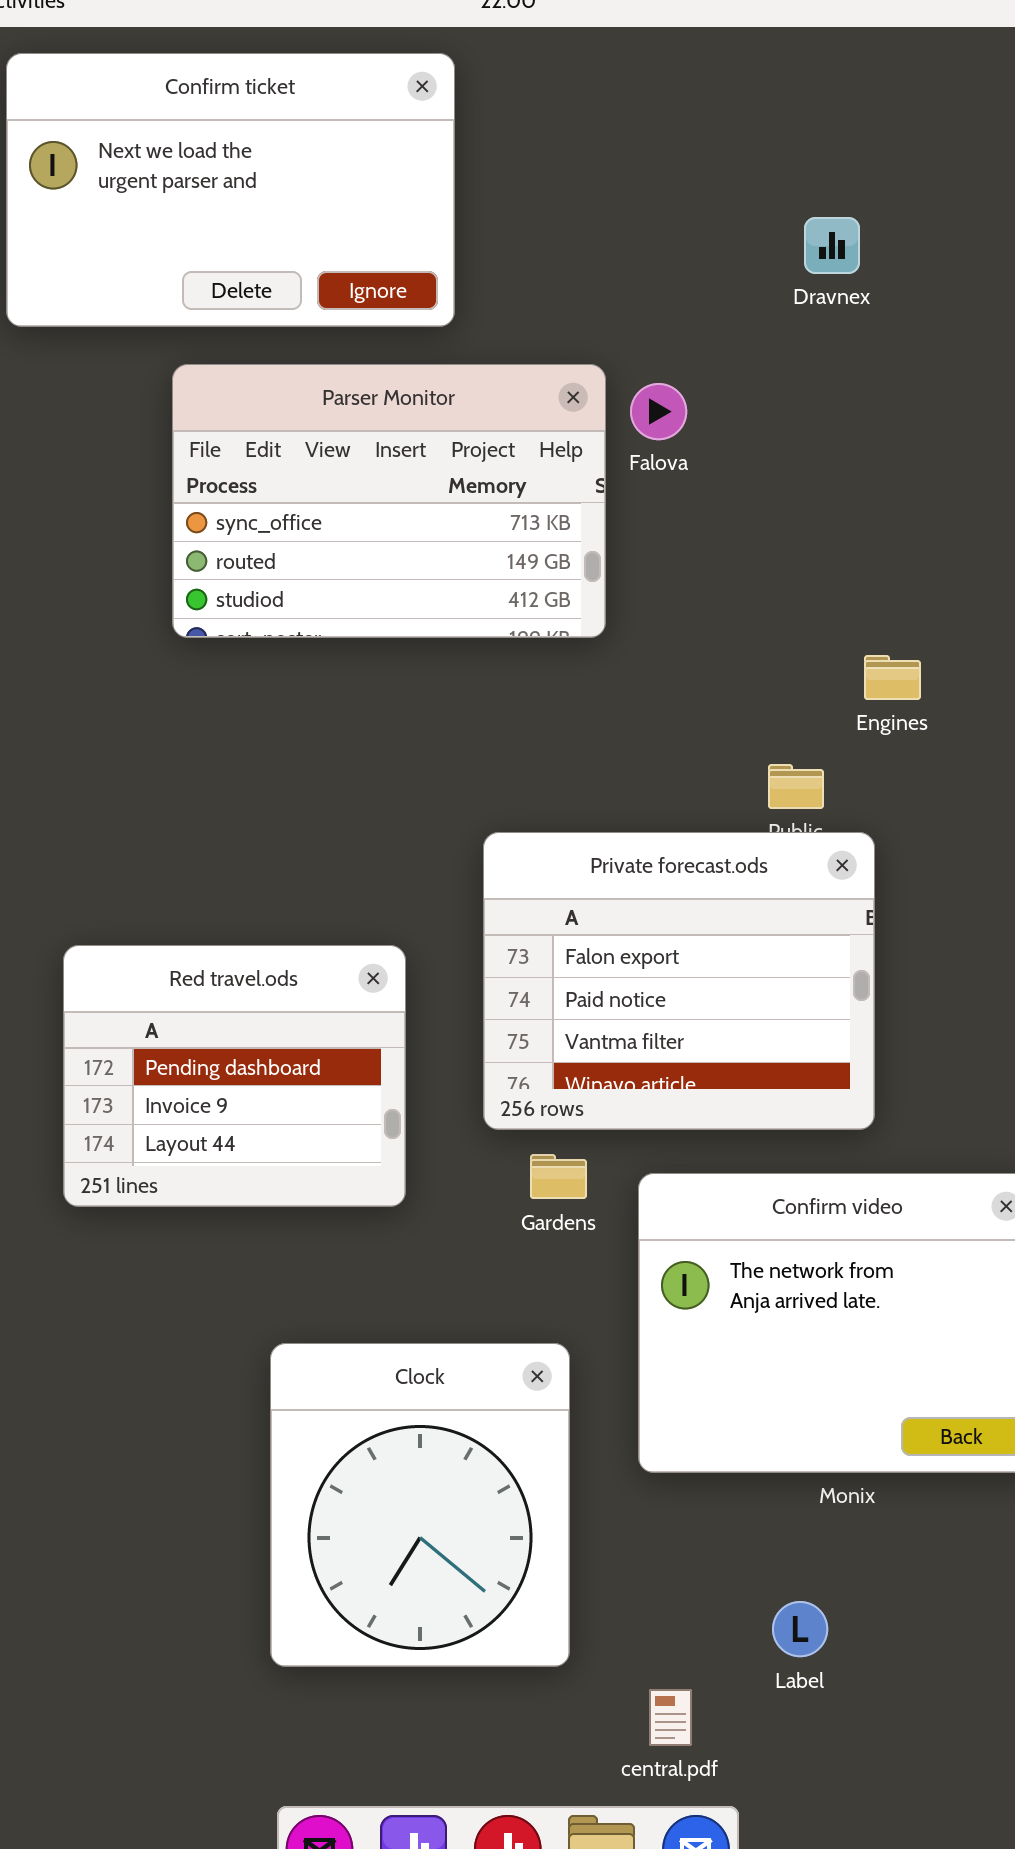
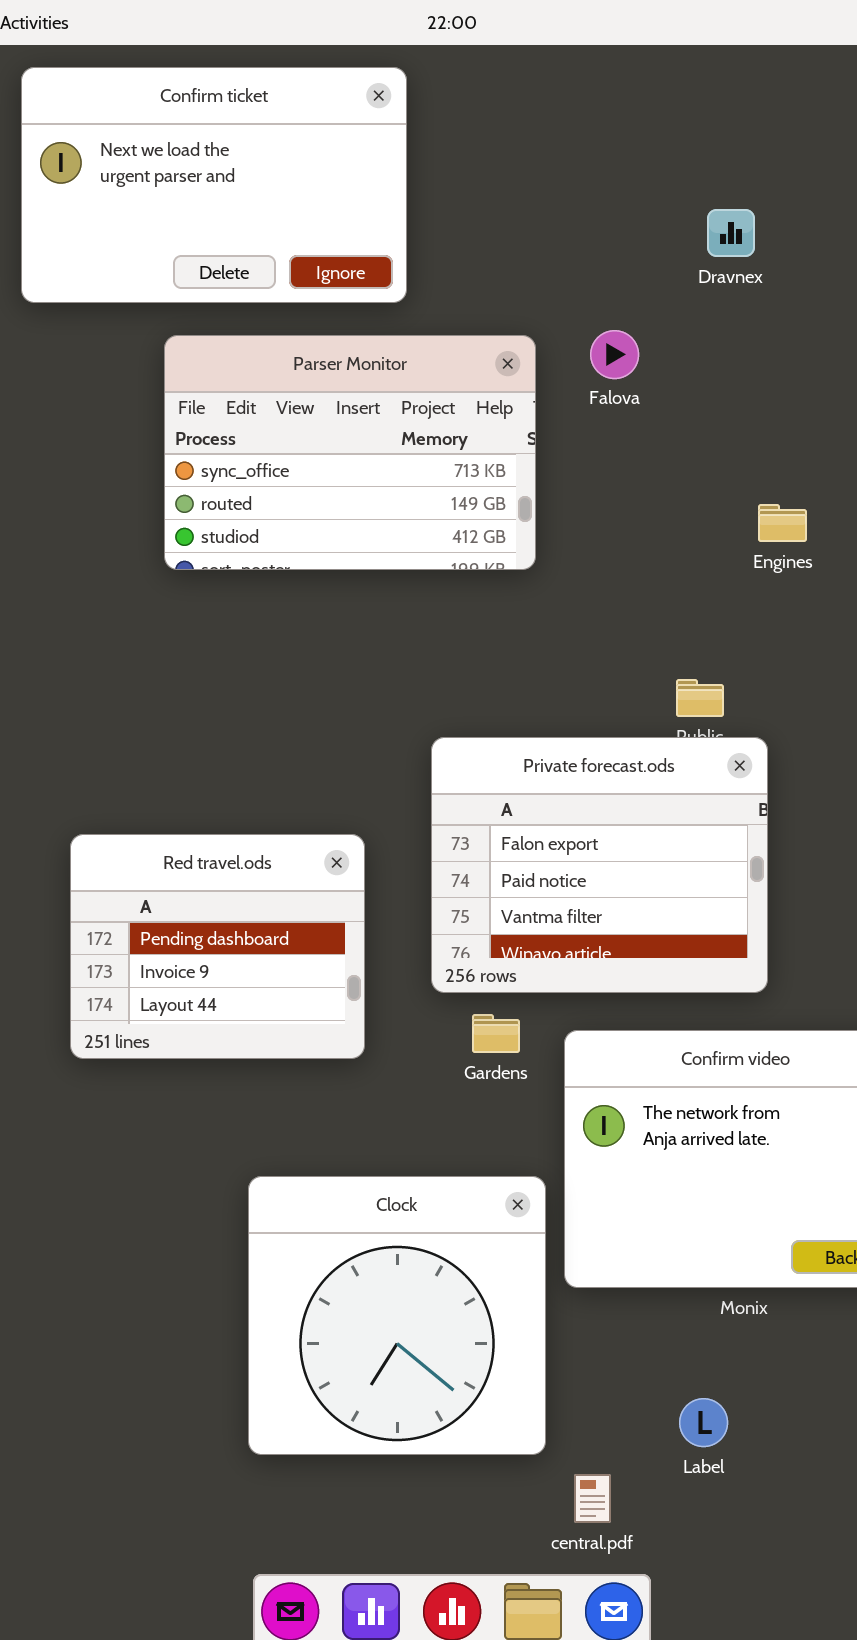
Falova: [630,383,687,440] -> [590,330,639,379], moved
Engines: [864,655,921,700] -> [758,504,807,542], moved
Clock: [270,1343,570,1667] -> [248,1176,546,1455], resized

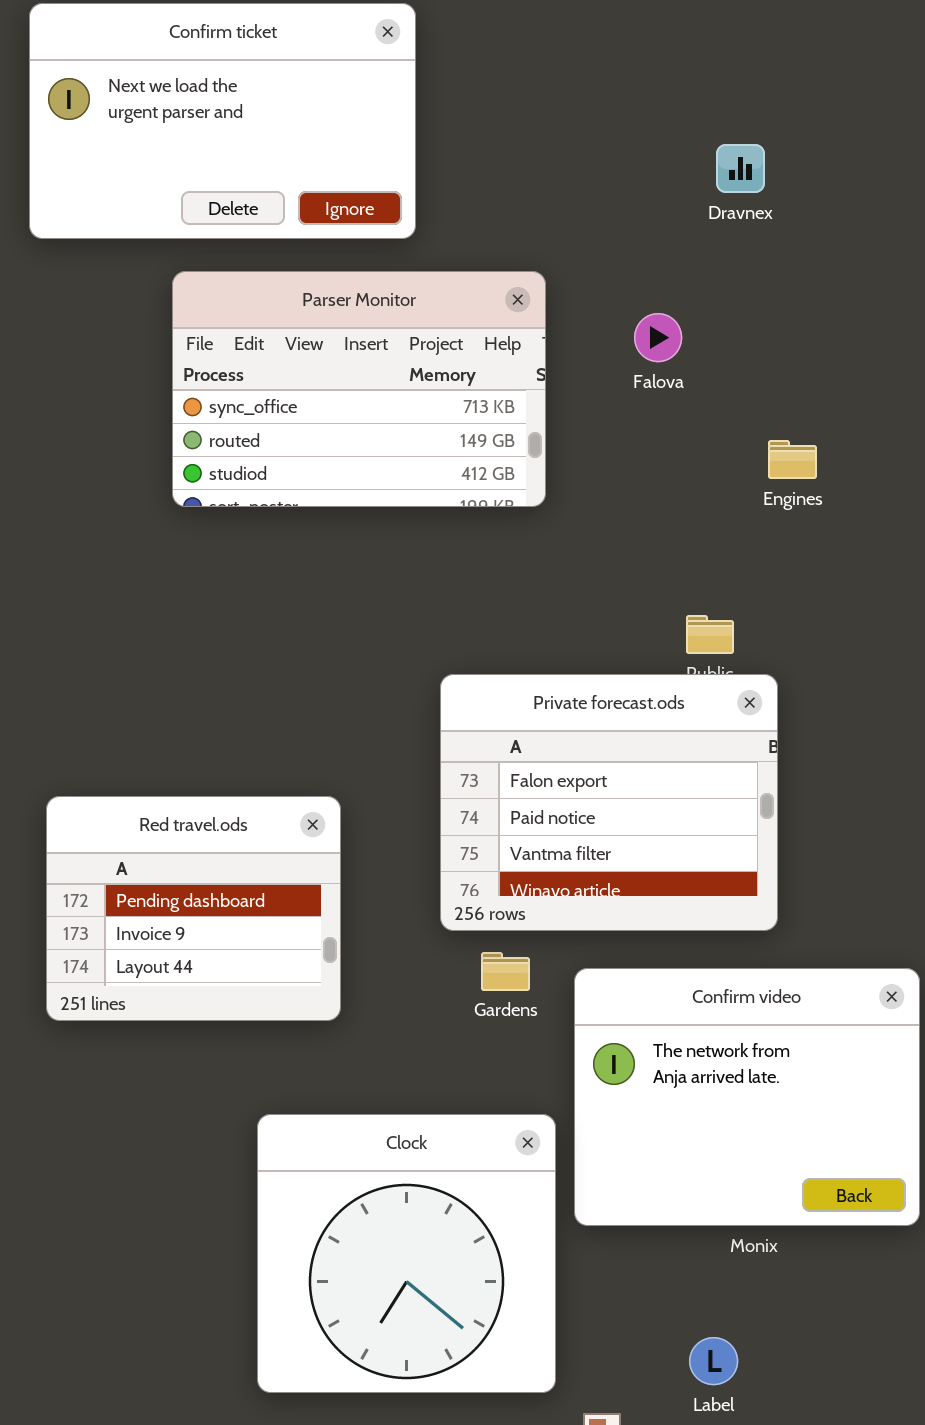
Falova: [590,330,639,379] -> [634,313,682,362], moved
Red travel.ods: [70,834,365,1059] -> [46,796,341,1021], moved

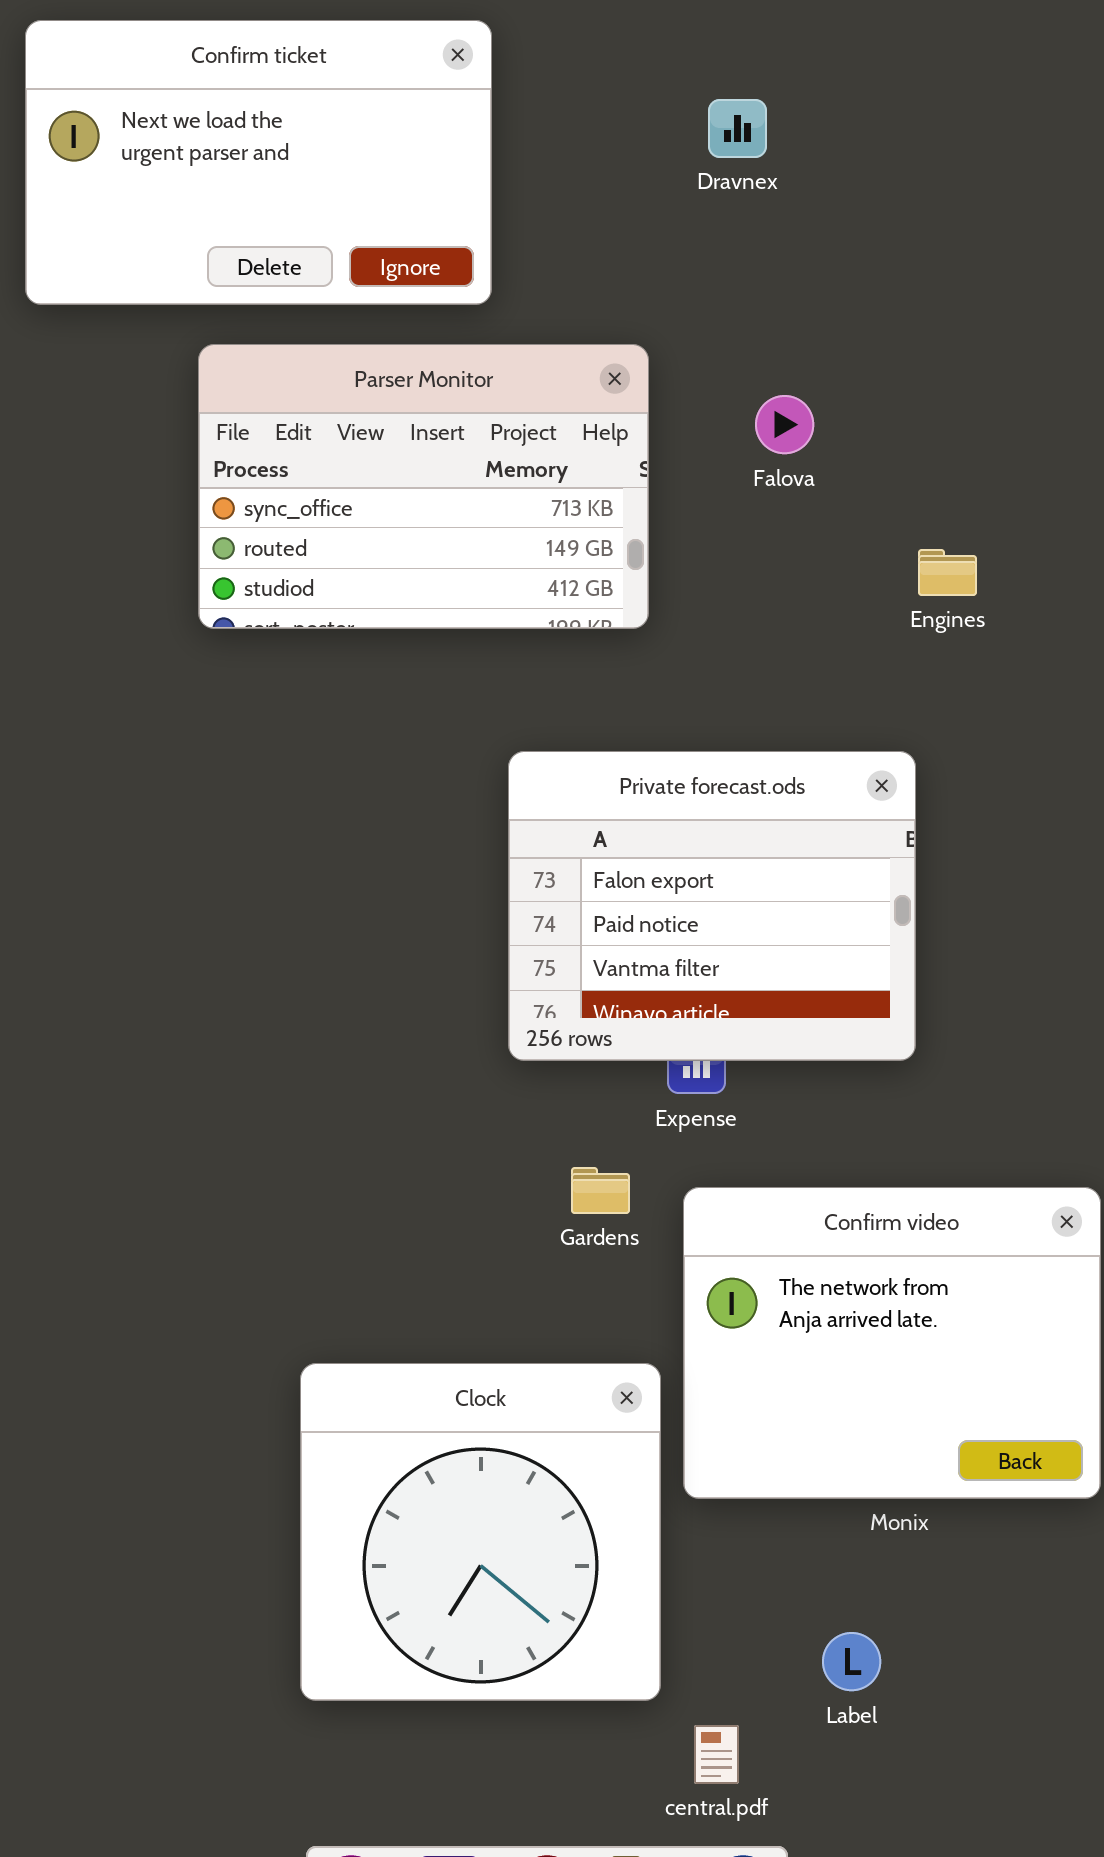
Dravnex: [716,144,765,193] -> [708,99,767,158], moved
Private forecast.ods: [440,674,778,931] -> [508,751,916,1061], moved
Red travel.ods: [46,796,341,1021] -> none, closed

